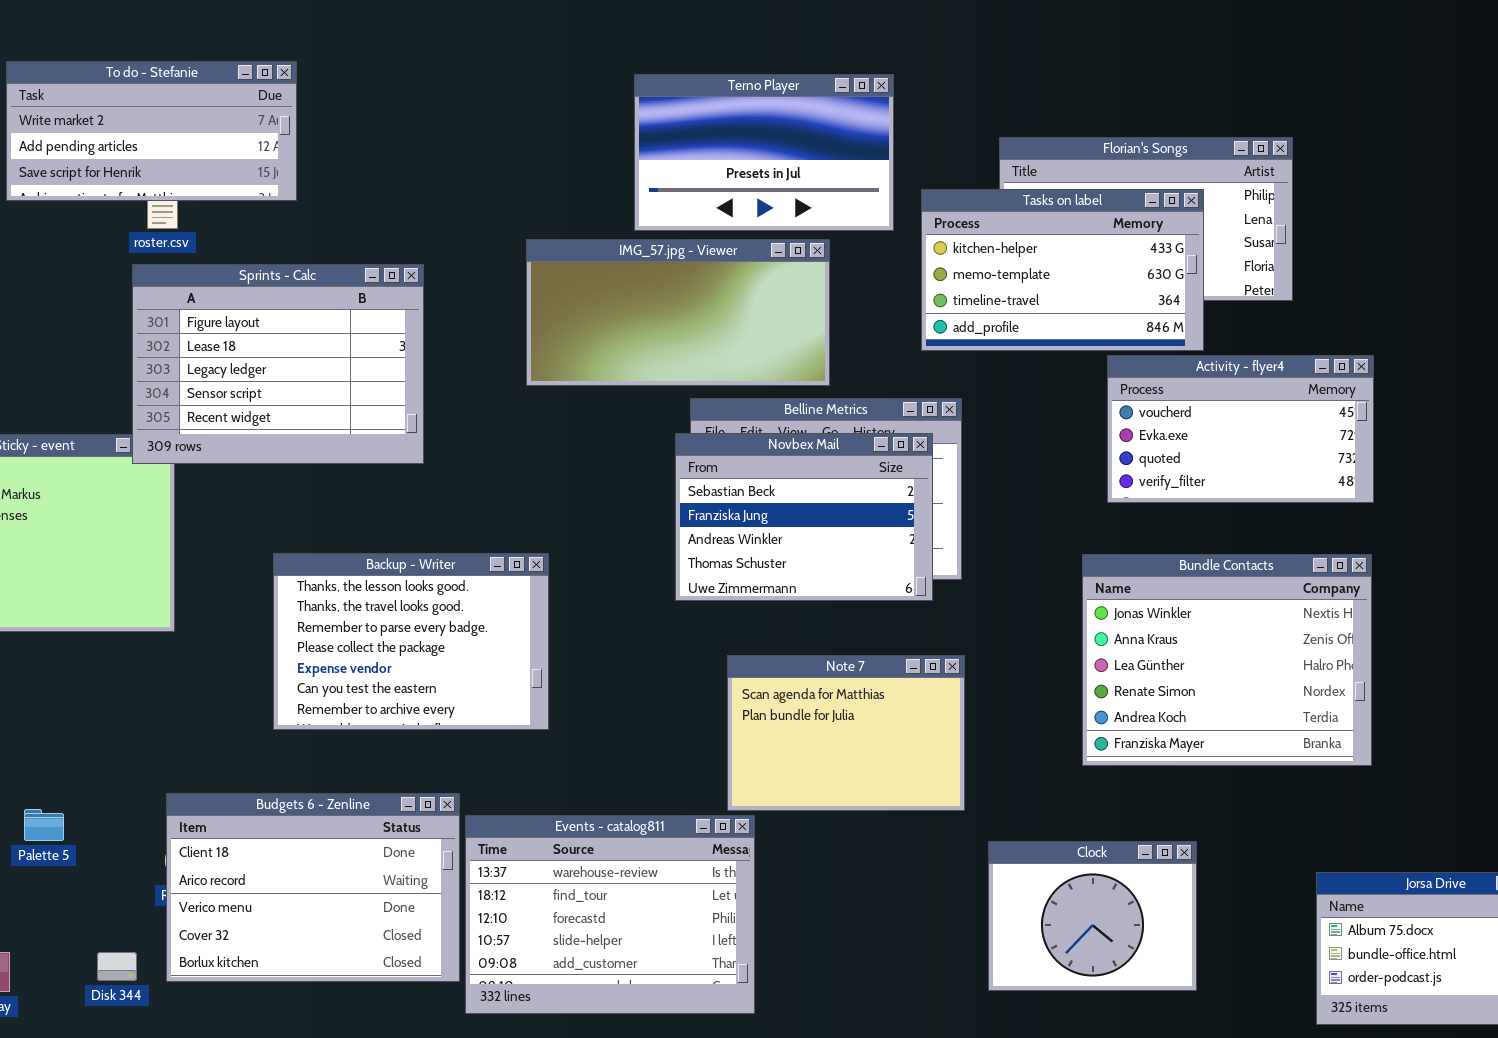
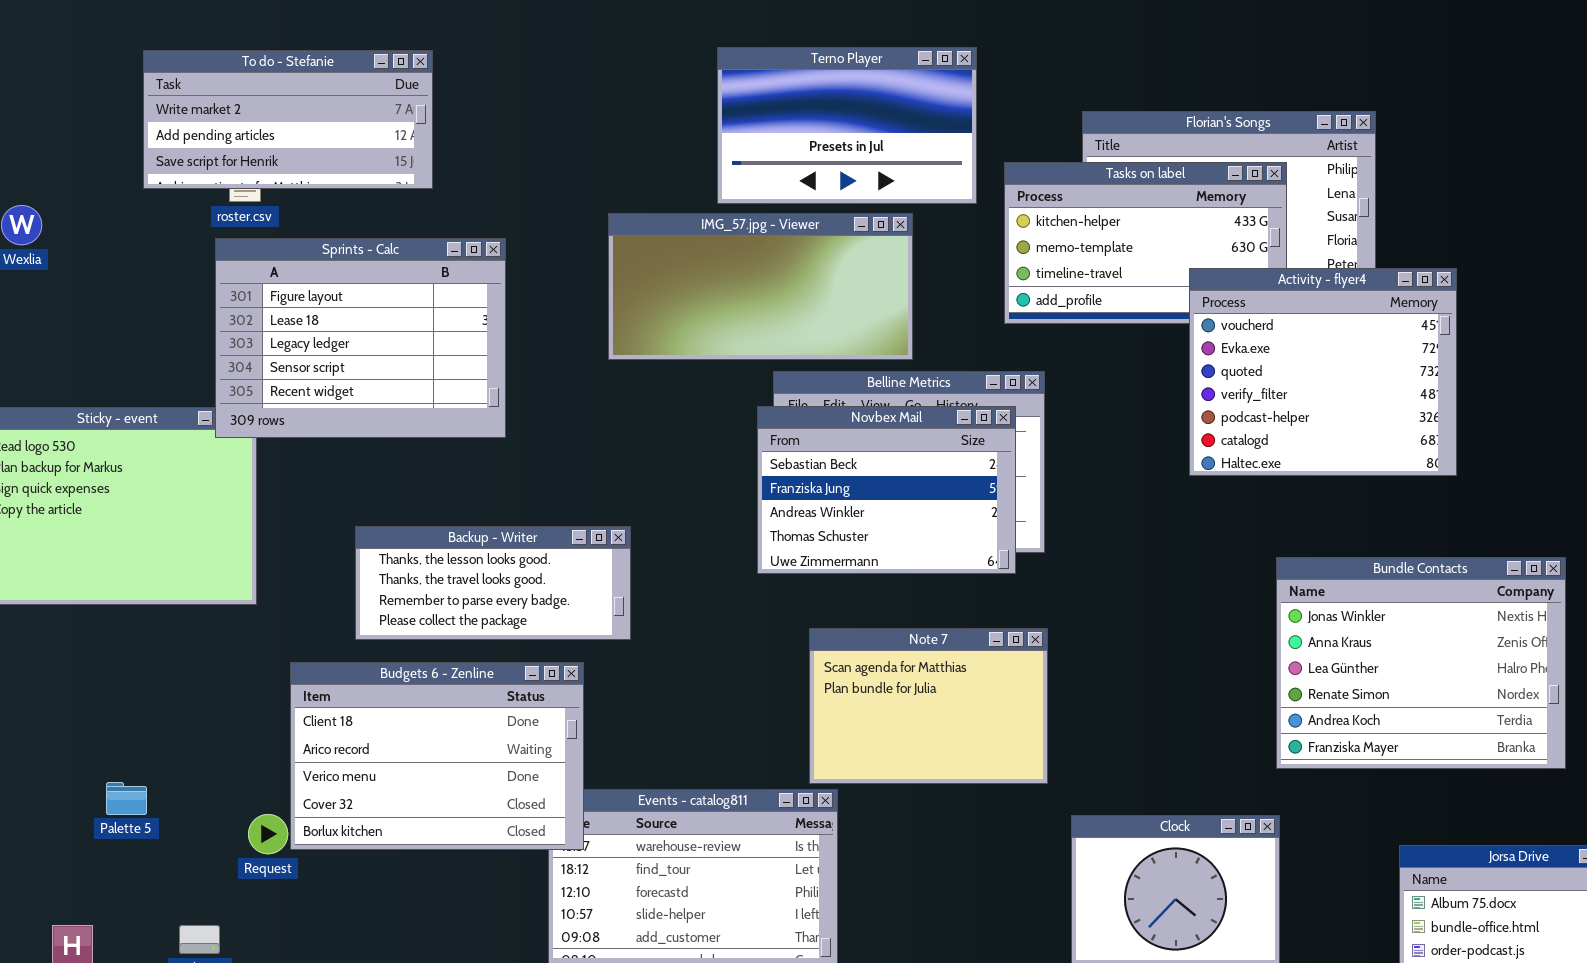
To do - Stefanie: [6,61,297,201] -> [143,50,433,189], moved
Activity - flyer4: [1107,355,1374,503] -> [1189,268,1457,476], resized
Backup - Writer: [273,553,549,730] -> [355,526,631,640], resized
Bundle Contacts: [1082,554,1372,766] -> [1276,557,1566,769], moved
Budgets 6 - Zenline: [166,793,460,982] -> [290,662,584,850], moved

